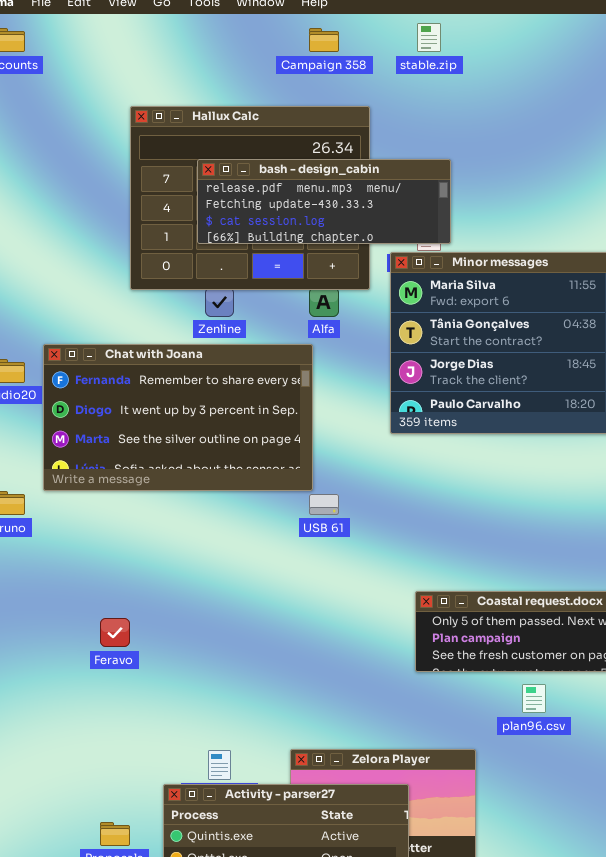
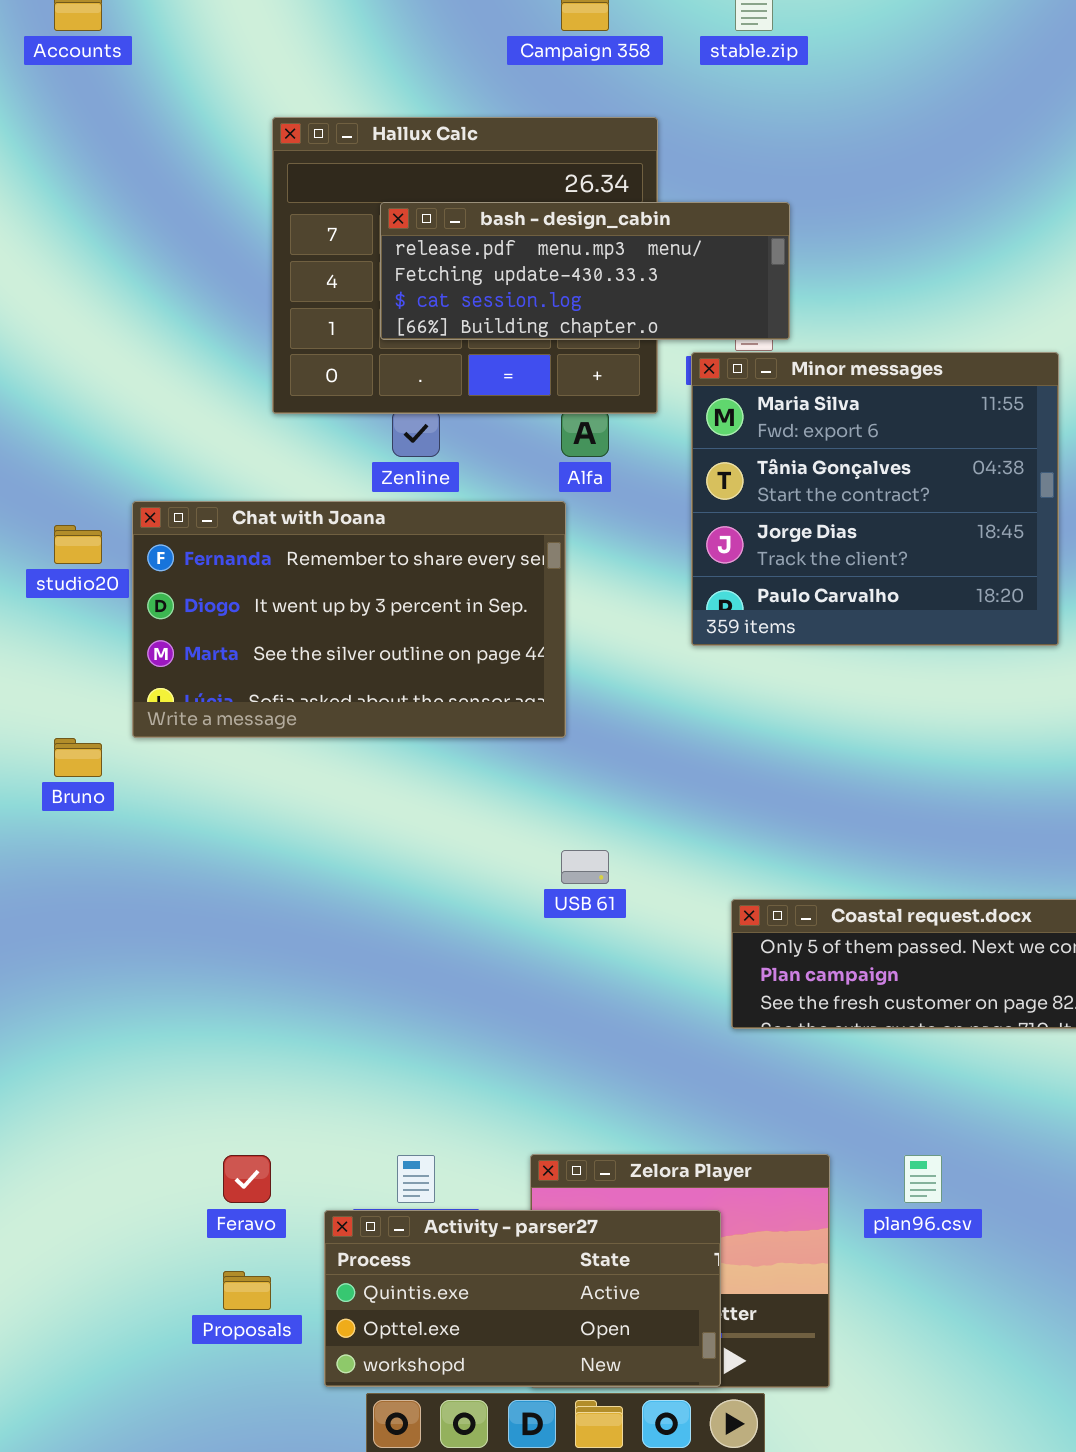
USB 61: [309,494,339,515] -> [561,850,609,884], moved
Feravo: [100,618,130,647] -> [223,1155,271,1203], moved
plan96.csv: [522,684,546,713] -> [904,1155,942,1203], moved

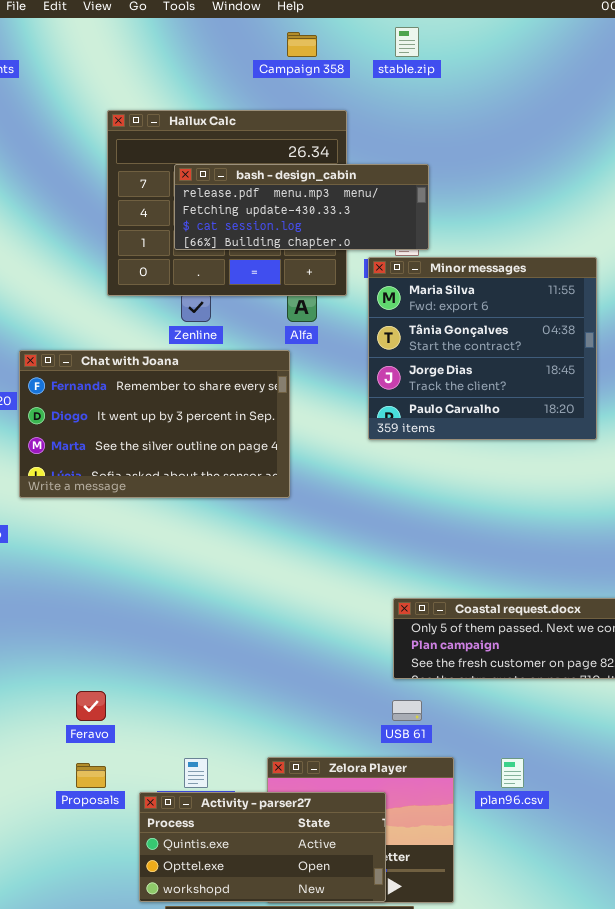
USB 61: [561,850,609,884] -> [392,700,422,721], moved
Feravo: [223,1155,271,1203] -> [76,691,106,721], moved
Proposals: [223,1271,271,1310] -> [76,763,106,788], moved

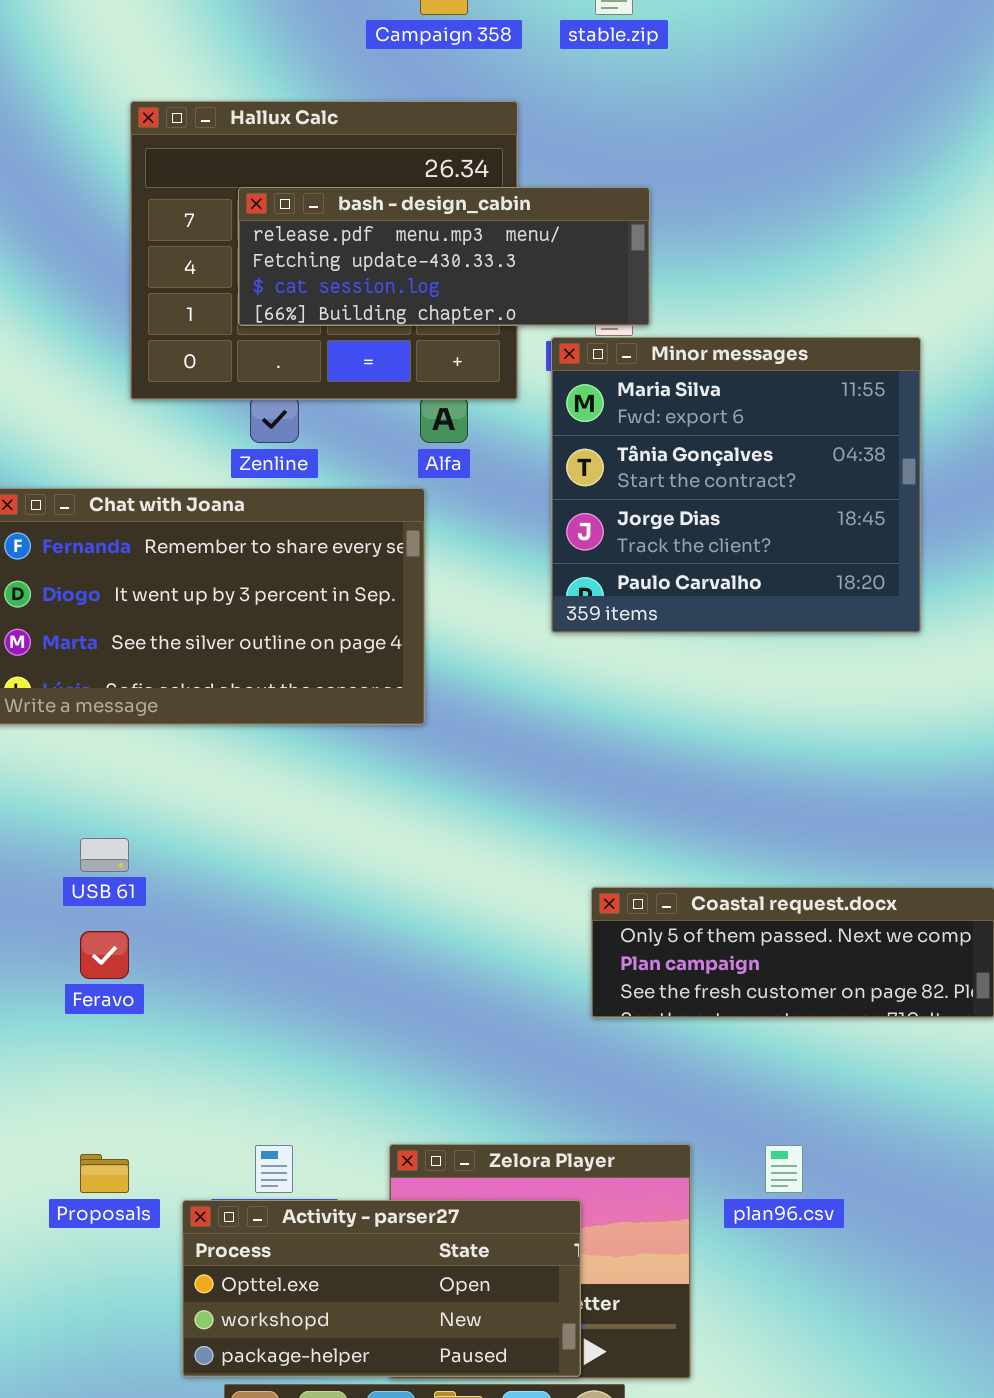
Feravo: [76,691,106,721] -> [80,931,129,979], moved
USB 61: [392,700,422,721] -> [80,838,129,872], moved
Activity - parser27: [139,792,386,902] -> [182,1200,581,1377], scrolled down 1 row

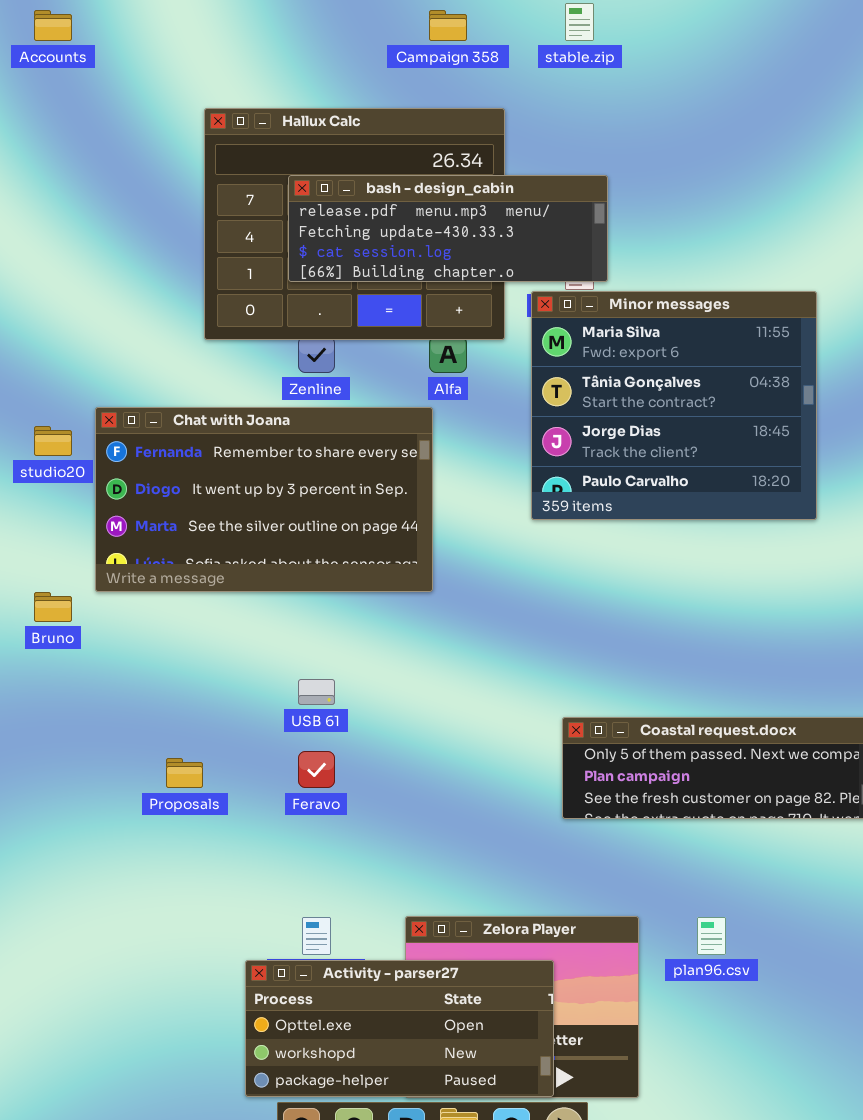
USB 61: [80,838,129,872] -> [298,679,335,705], moved
Feravo: [80,931,129,979] -> [298,751,335,788], moved
Proposals: [80,1154,129,1193] -> [166,758,203,788], moved

